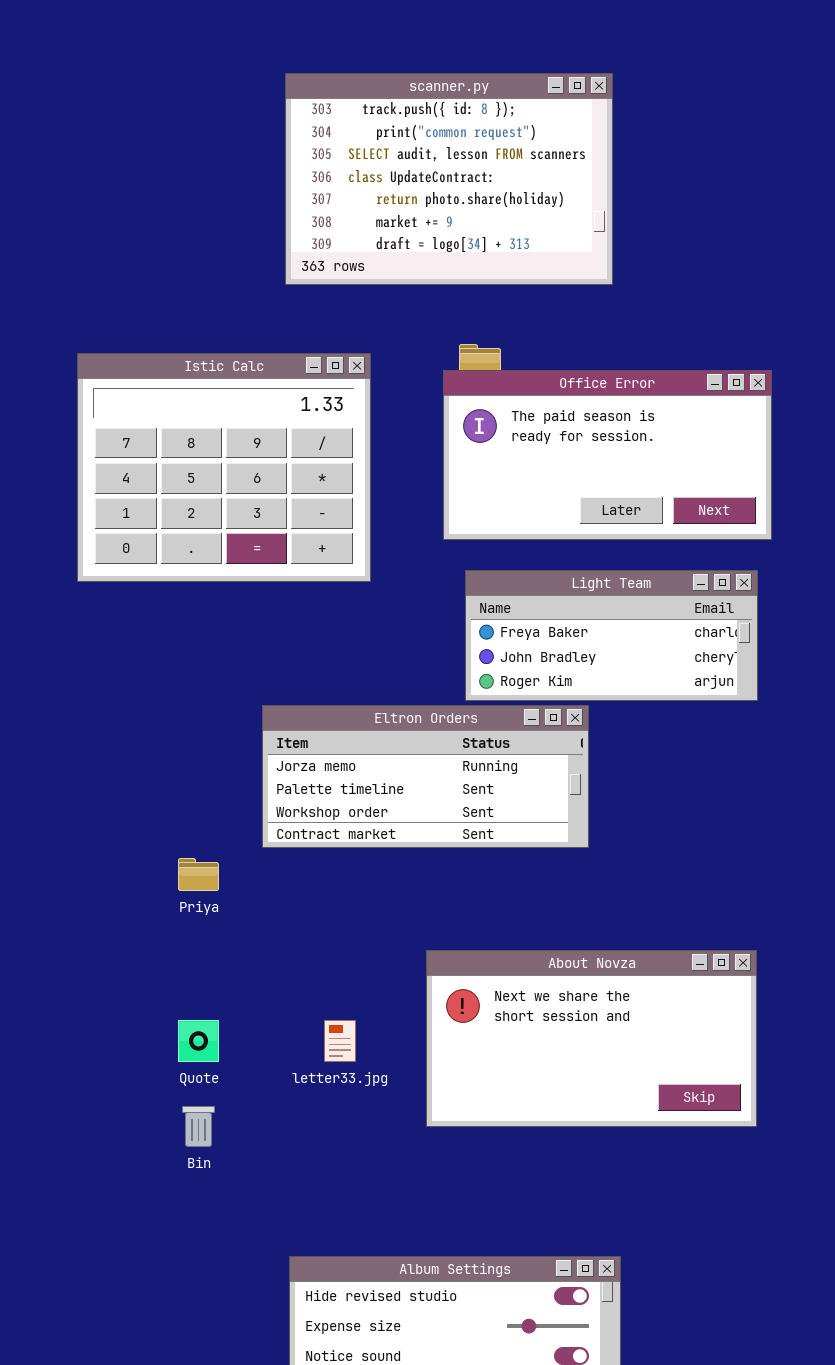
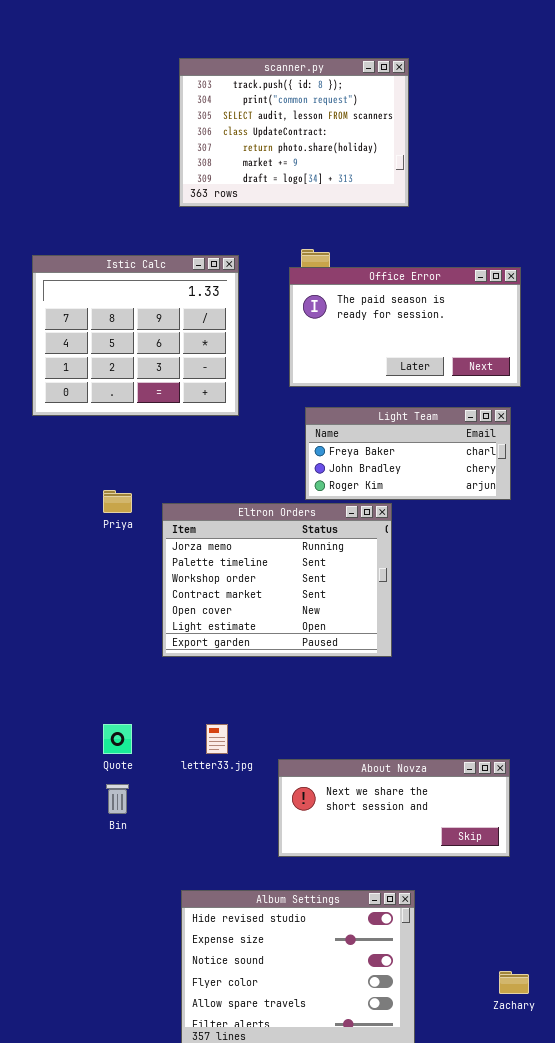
Eltron Orders: [262,705,589,848] -> [162,503,392,657], resized
Priya: [178,858,219,891] -> [103,490,132,513], moved
About Novza: [426,950,757,1127] -> [278,759,510,857], moved, resized

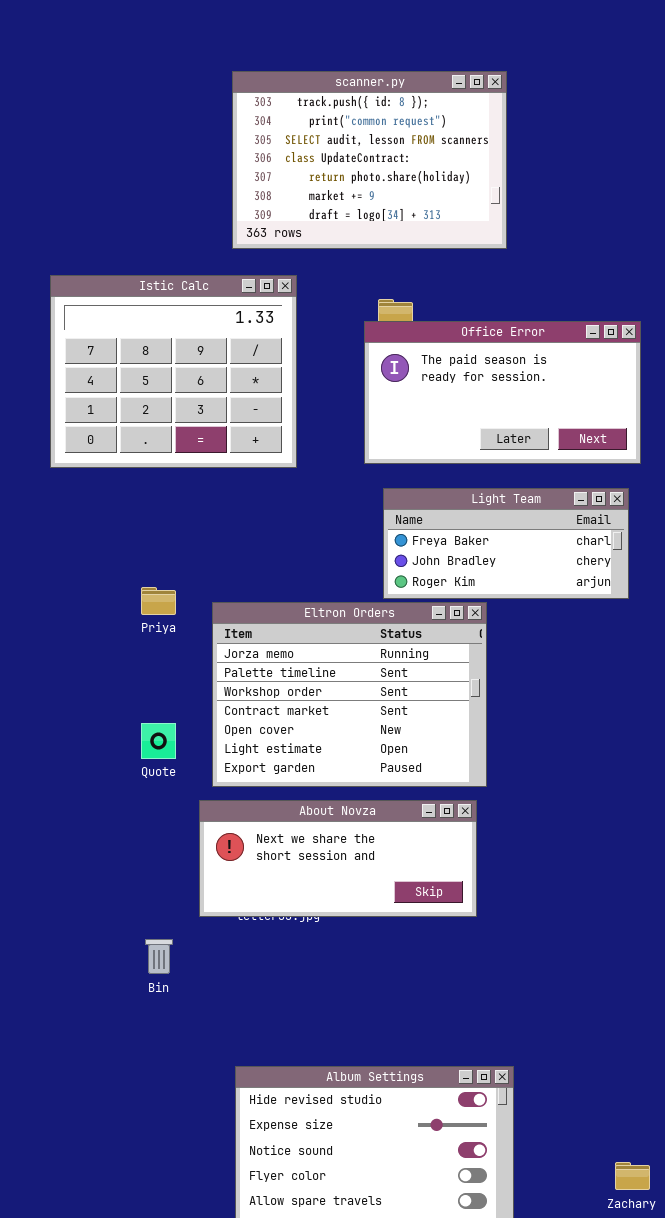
Istic Calc: [32,255,239,416] -> [50,275,297,468], moved
Quote: [103,724,132,754] -> [141,723,176,759], moved
About Novza: [278,759,510,857] -> [199,800,477,917], moved

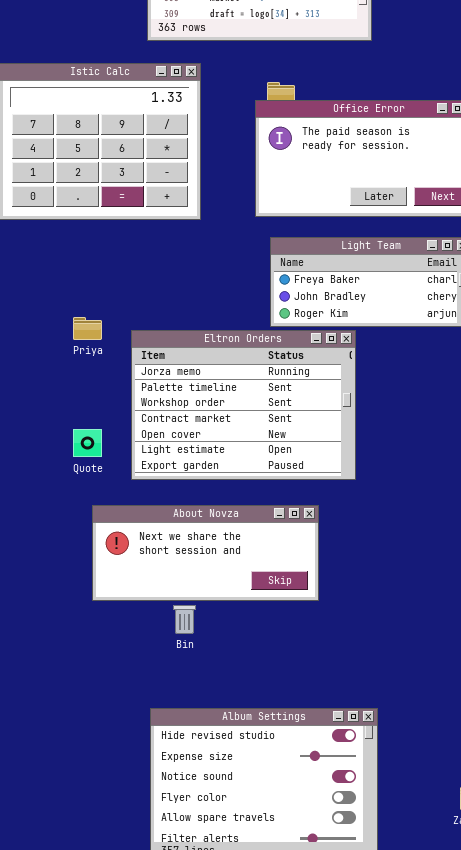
About Novza: [199,800,477,917] -> [92,505,319,601], moved
Bin: [145,939,173,974] -> [173,605,196,634], moved

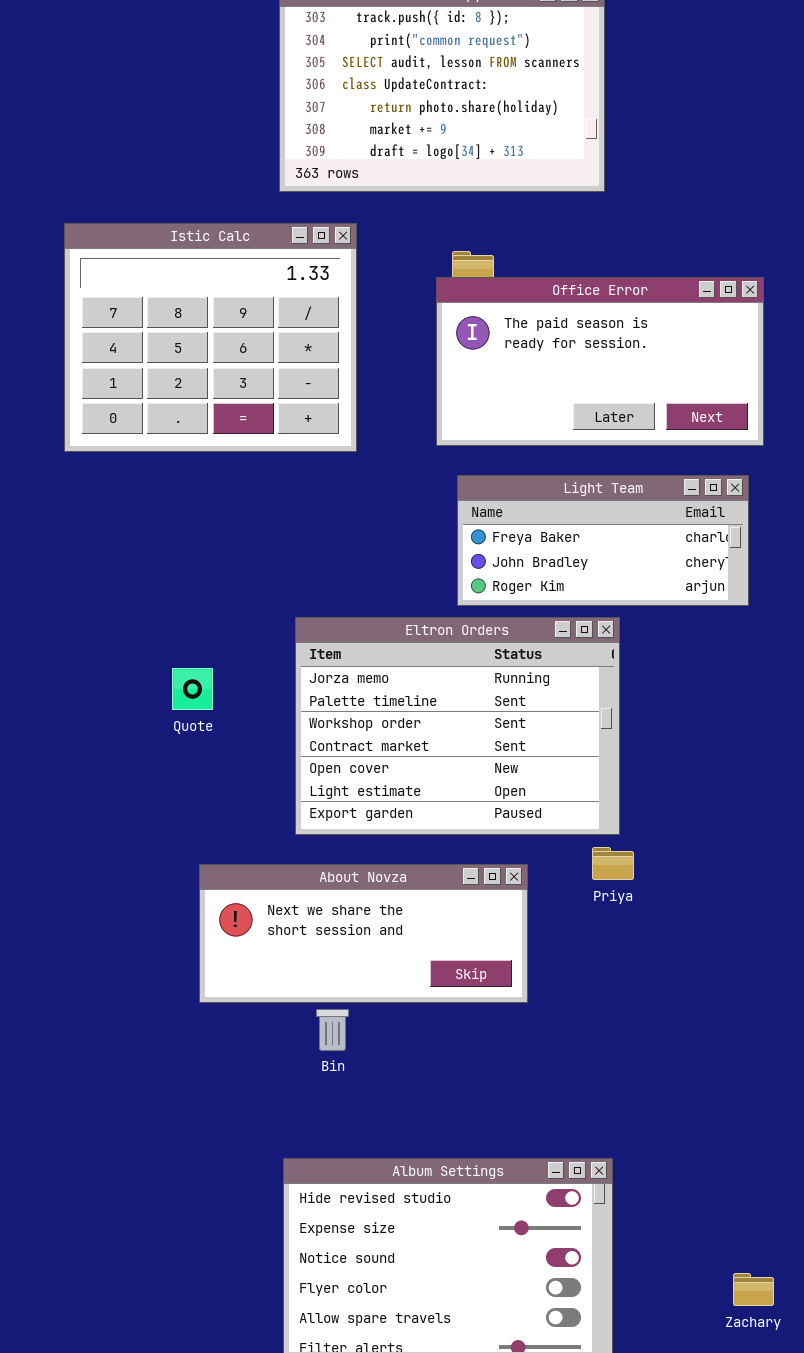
Priya: [73,317,102,340] -> [592,847,634,880], moved
Eltron Orders: [131,330,356,480] -> [295,617,620,835], moved
Quote: [73,429,102,457] -> [172,668,213,710], moved

